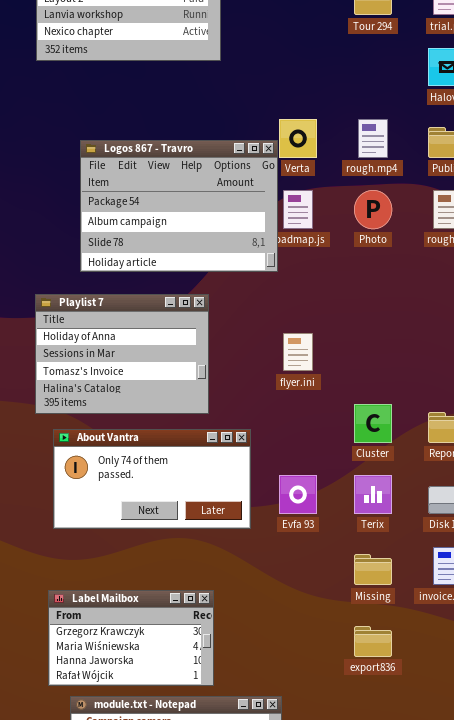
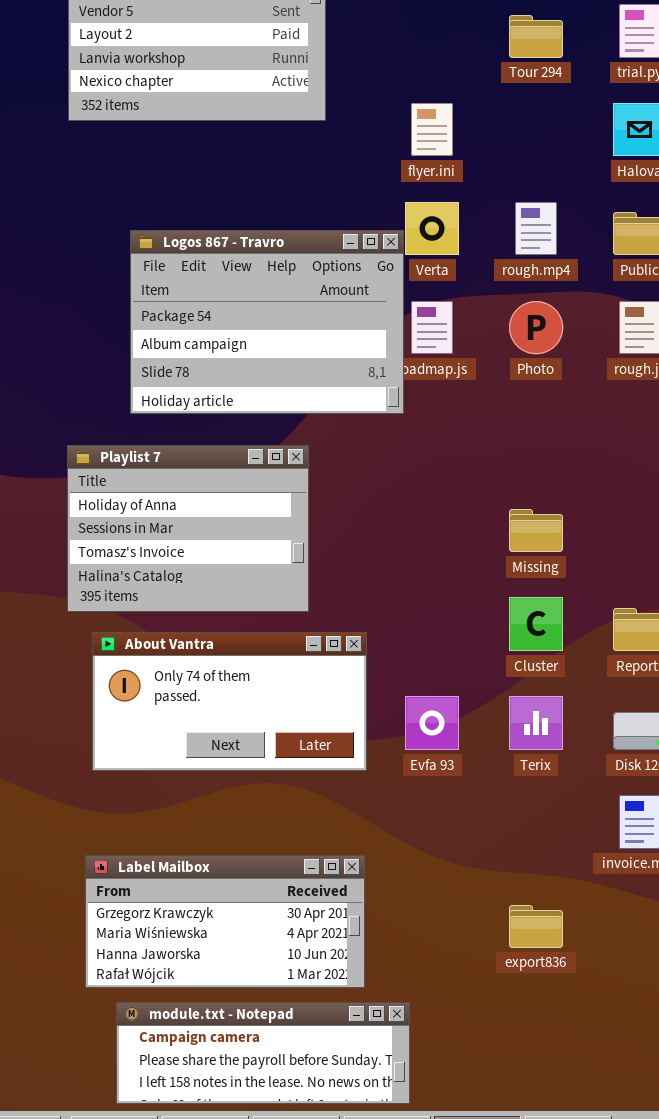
flyer.ini: [283,333,313,371] -> [411,103,453,156], moved
Missing: [354,554,392,585] -> [509,509,563,552], moved
Label Mailbox: [48,590,214,686] -> [85,855,365,988], resized

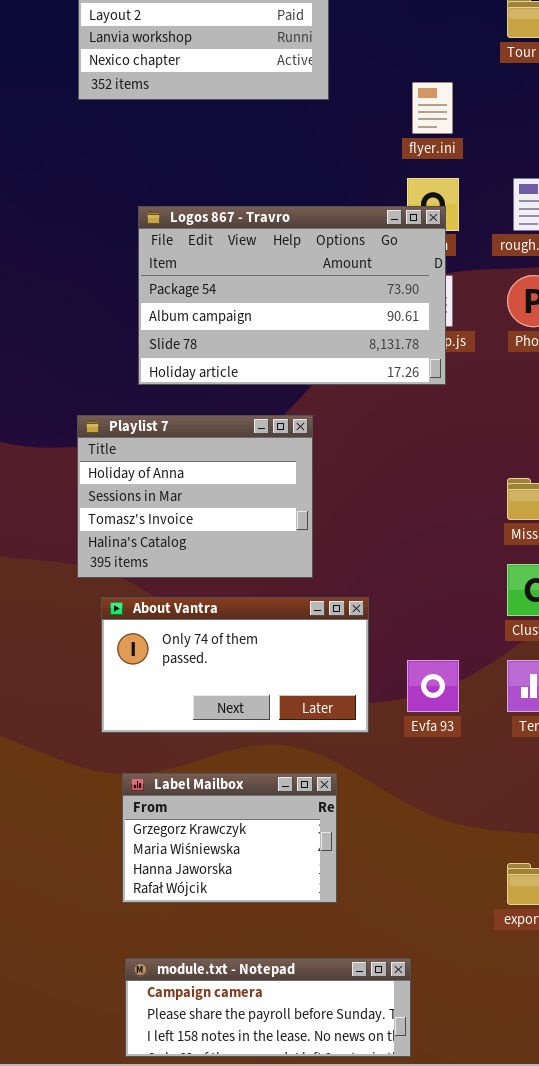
Logos 867 - Travro: [130,230,404,414] -> [138,206,446,385], resized
Label Mailbox: [85,855,365,988] -> [122,773,337,903], moved, resized

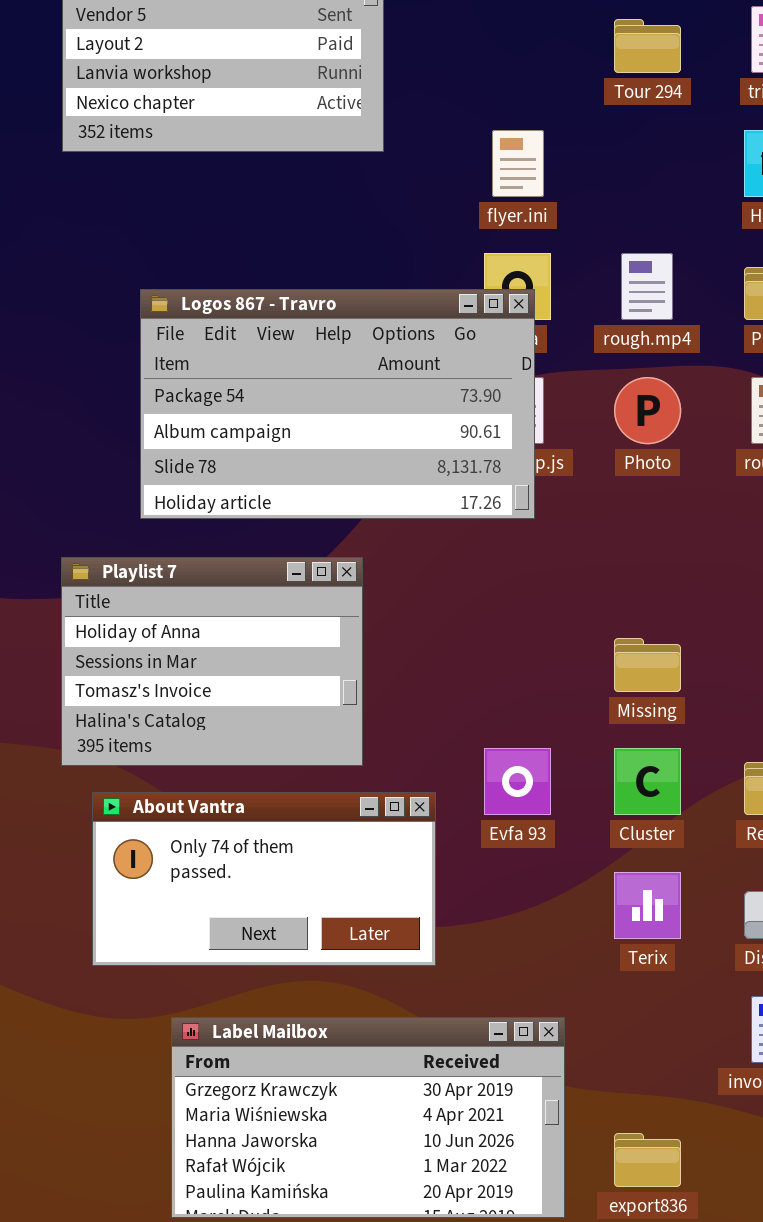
Evfa 93: [407,660,459,712] -> [484,748,551,815], moved
Label Mailbox: [122,773,337,903] -> [171,1017,565,1218], moved, resized

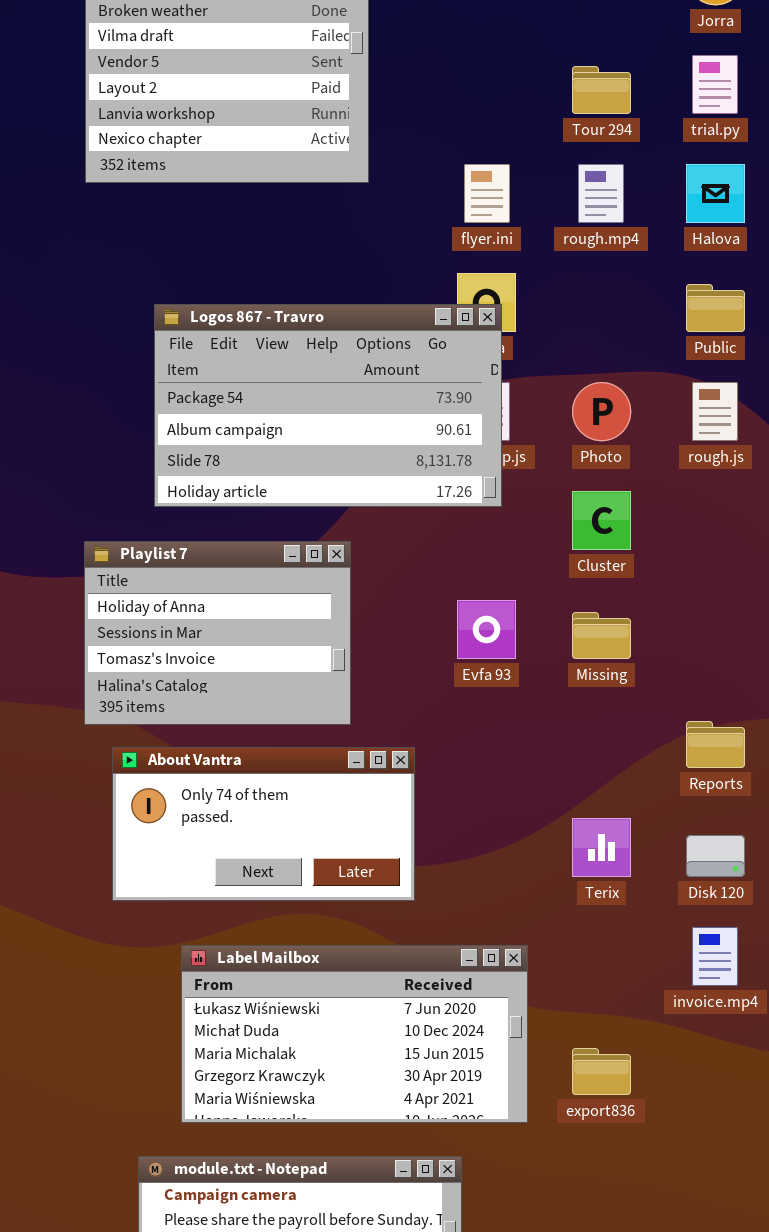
rough.mp4: [621,253,673,320] -> [578,164,624,223], moved
Evfa 93: [484,748,551,815] -> [457,600,516,659], moved
Cluster: [614,748,681,815] -> [572,491,631,550], moved
Label Mailbox: [171,1017,565,1218] -> [181,945,528,1123], scrolled up 3 rows

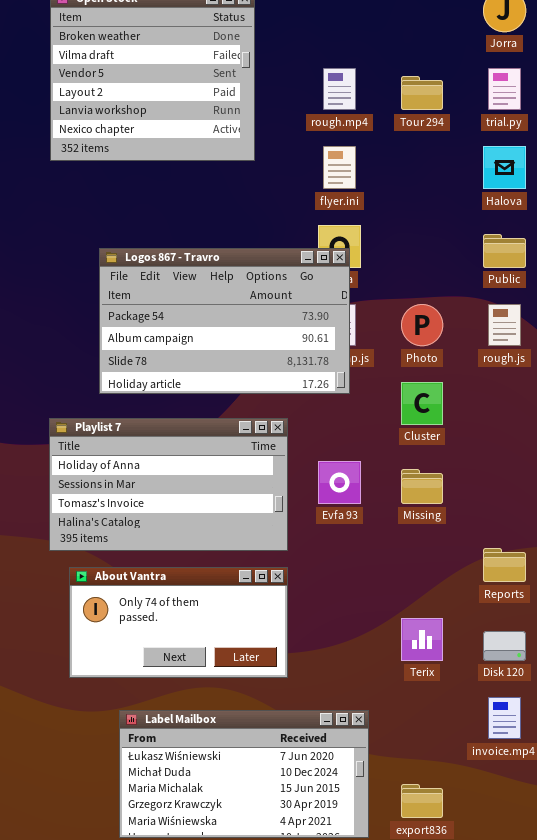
rough.mp4: [578,164,624,223] -> [323,68,356,110], moved
Playlist 7: [84,541,351,725] -> [49,418,288,551], resized

